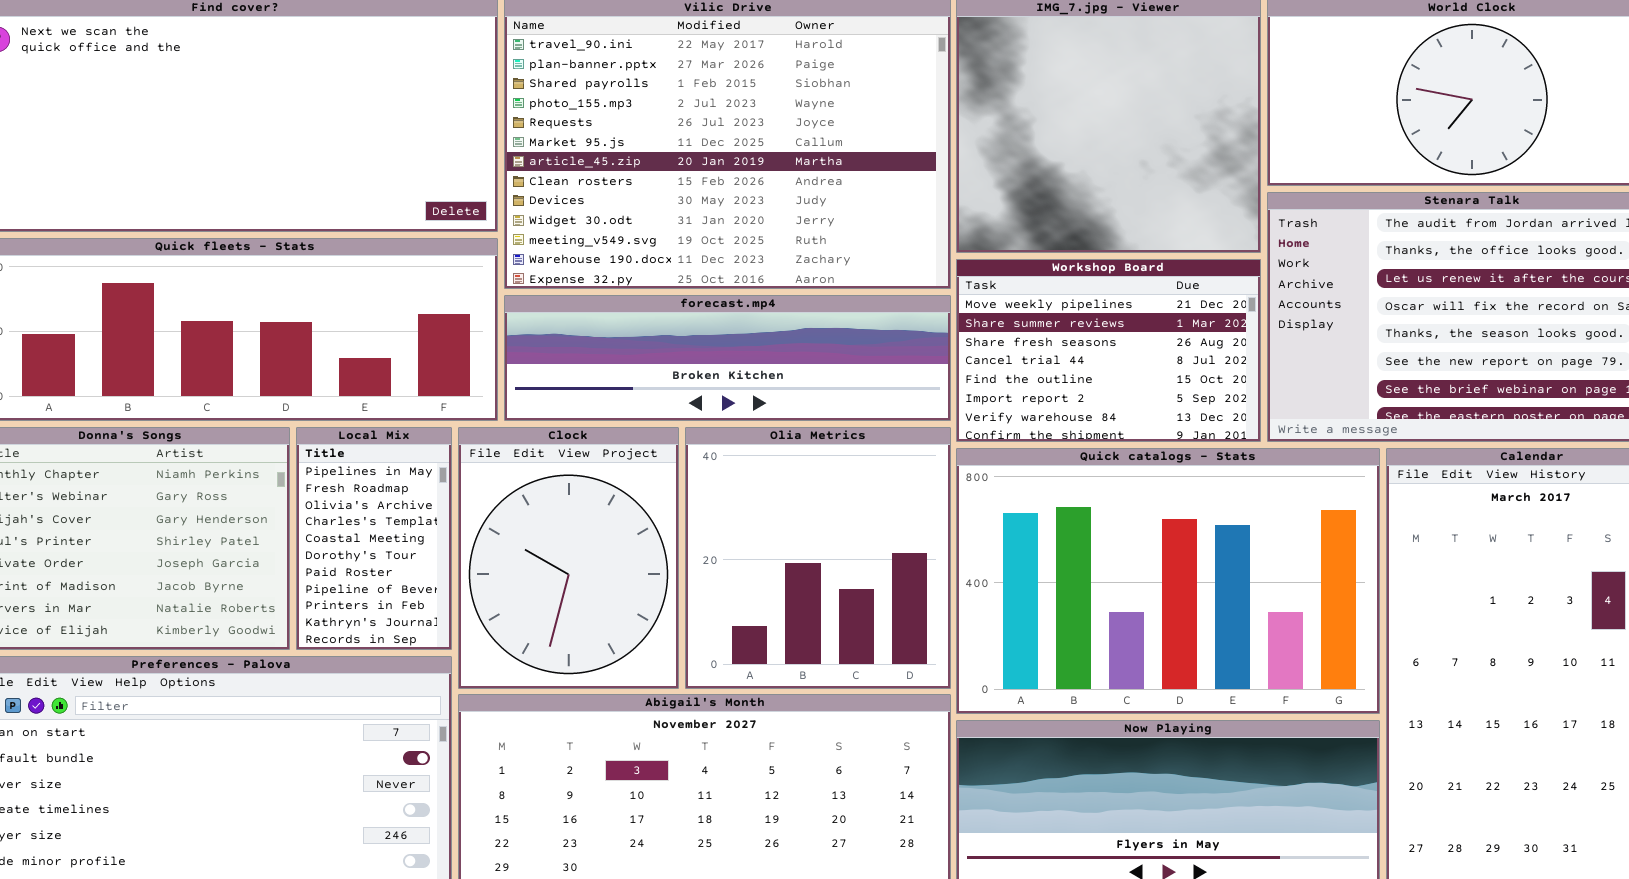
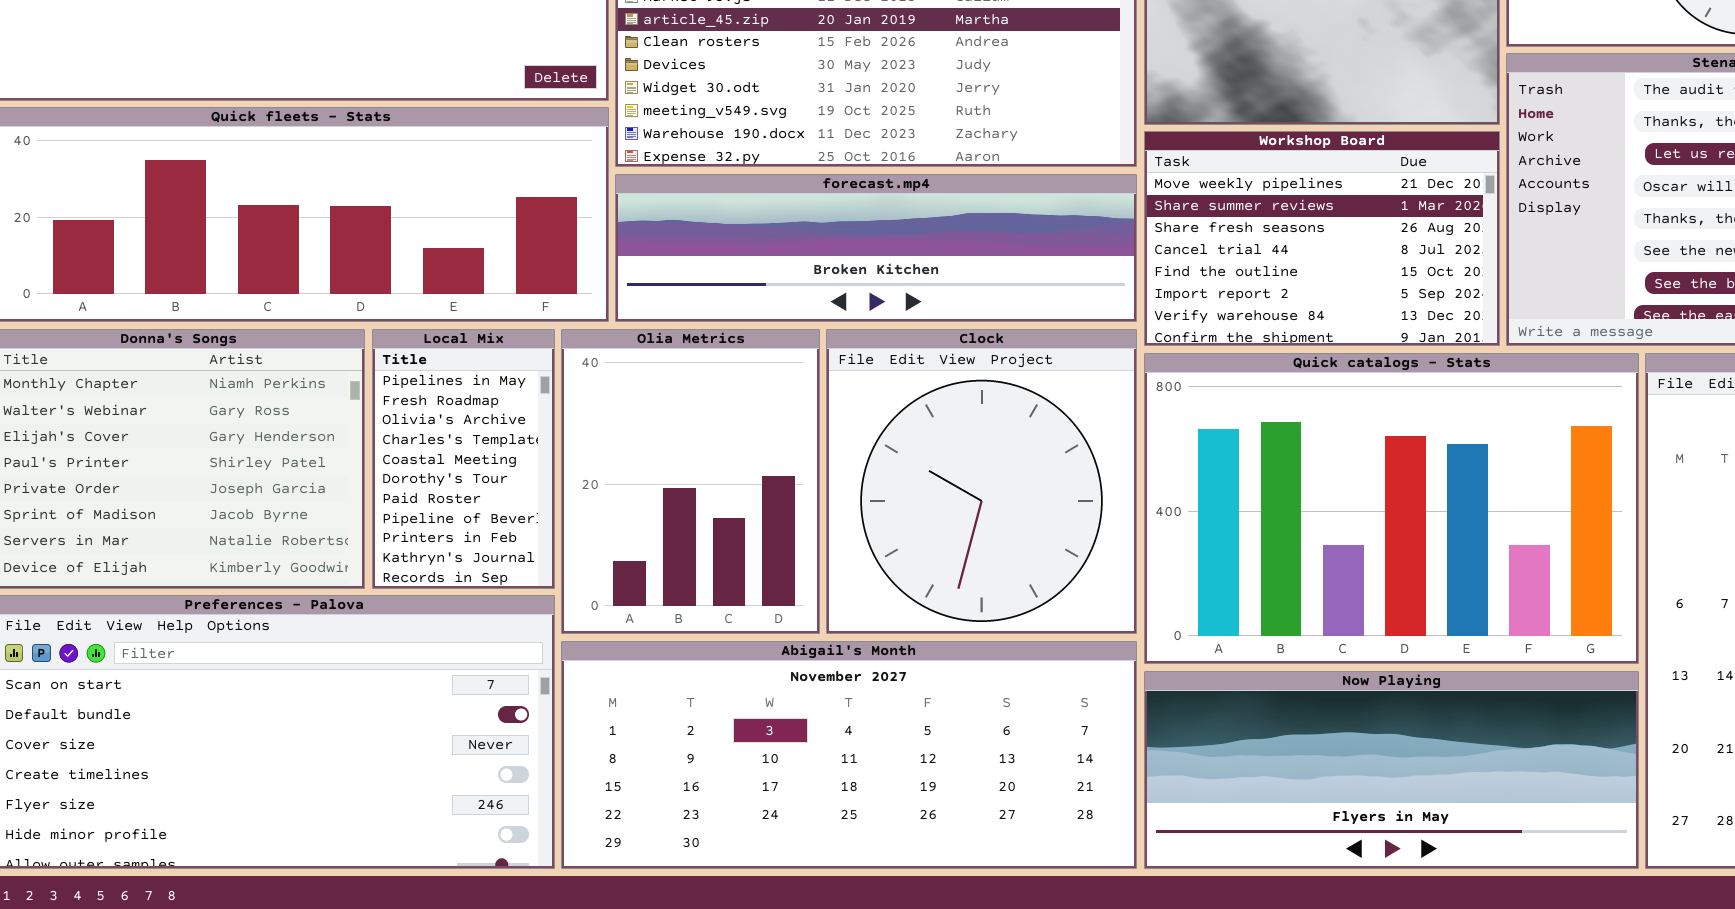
Clock: [458,427,679,689] -> [826,329,1137,634], moved, resized
Olia Metrics: [685,427,951,689] -> [561,329,820,634], moved, resized

